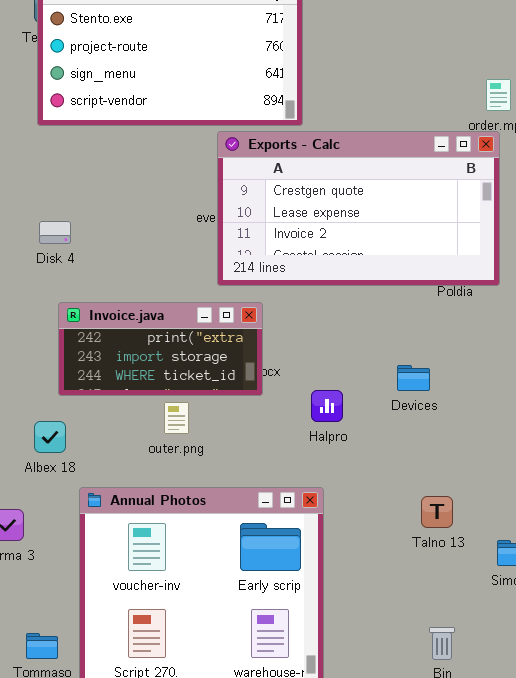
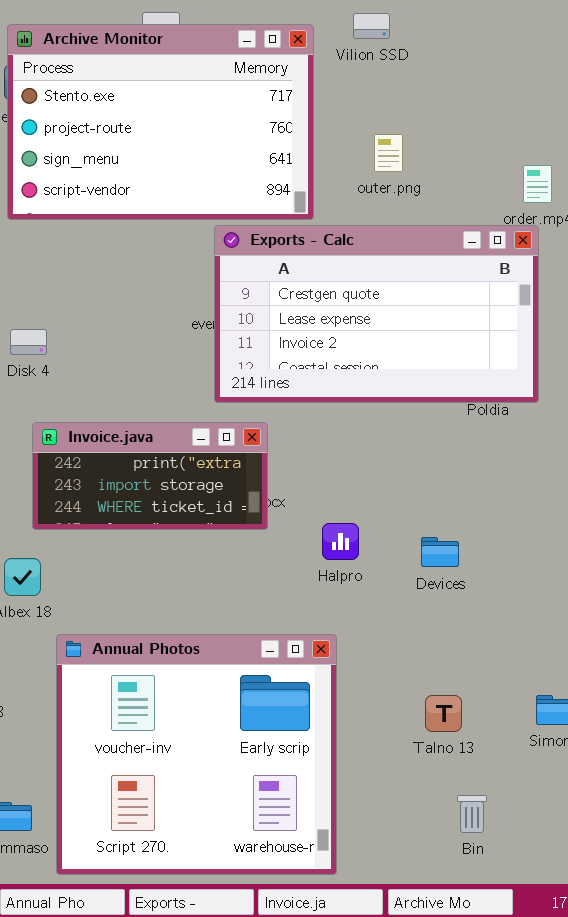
Devices: [397,365,430,391] -> [421,537,459,567], moved
outer.png: [164,402,189,434] -> [374,134,403,172], moved
Talno 13: [421,496,453,528] -> [425,695,462,732], moved

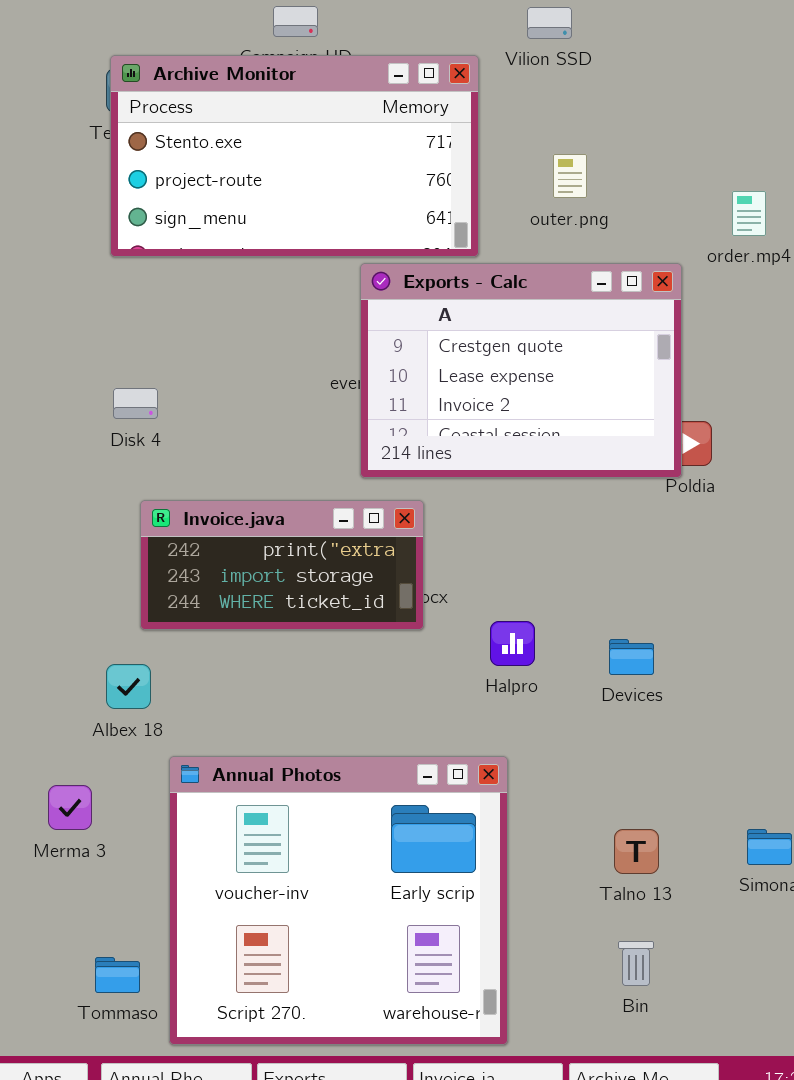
Archive Monitor: [7,24,314,220] -> [110,55,479,257], resized
Exports - Calc: [214,225,539,403] -> [360,263,682,478], resized
Bin: [457,795,487,833] -> [618,941,654,986], moved

